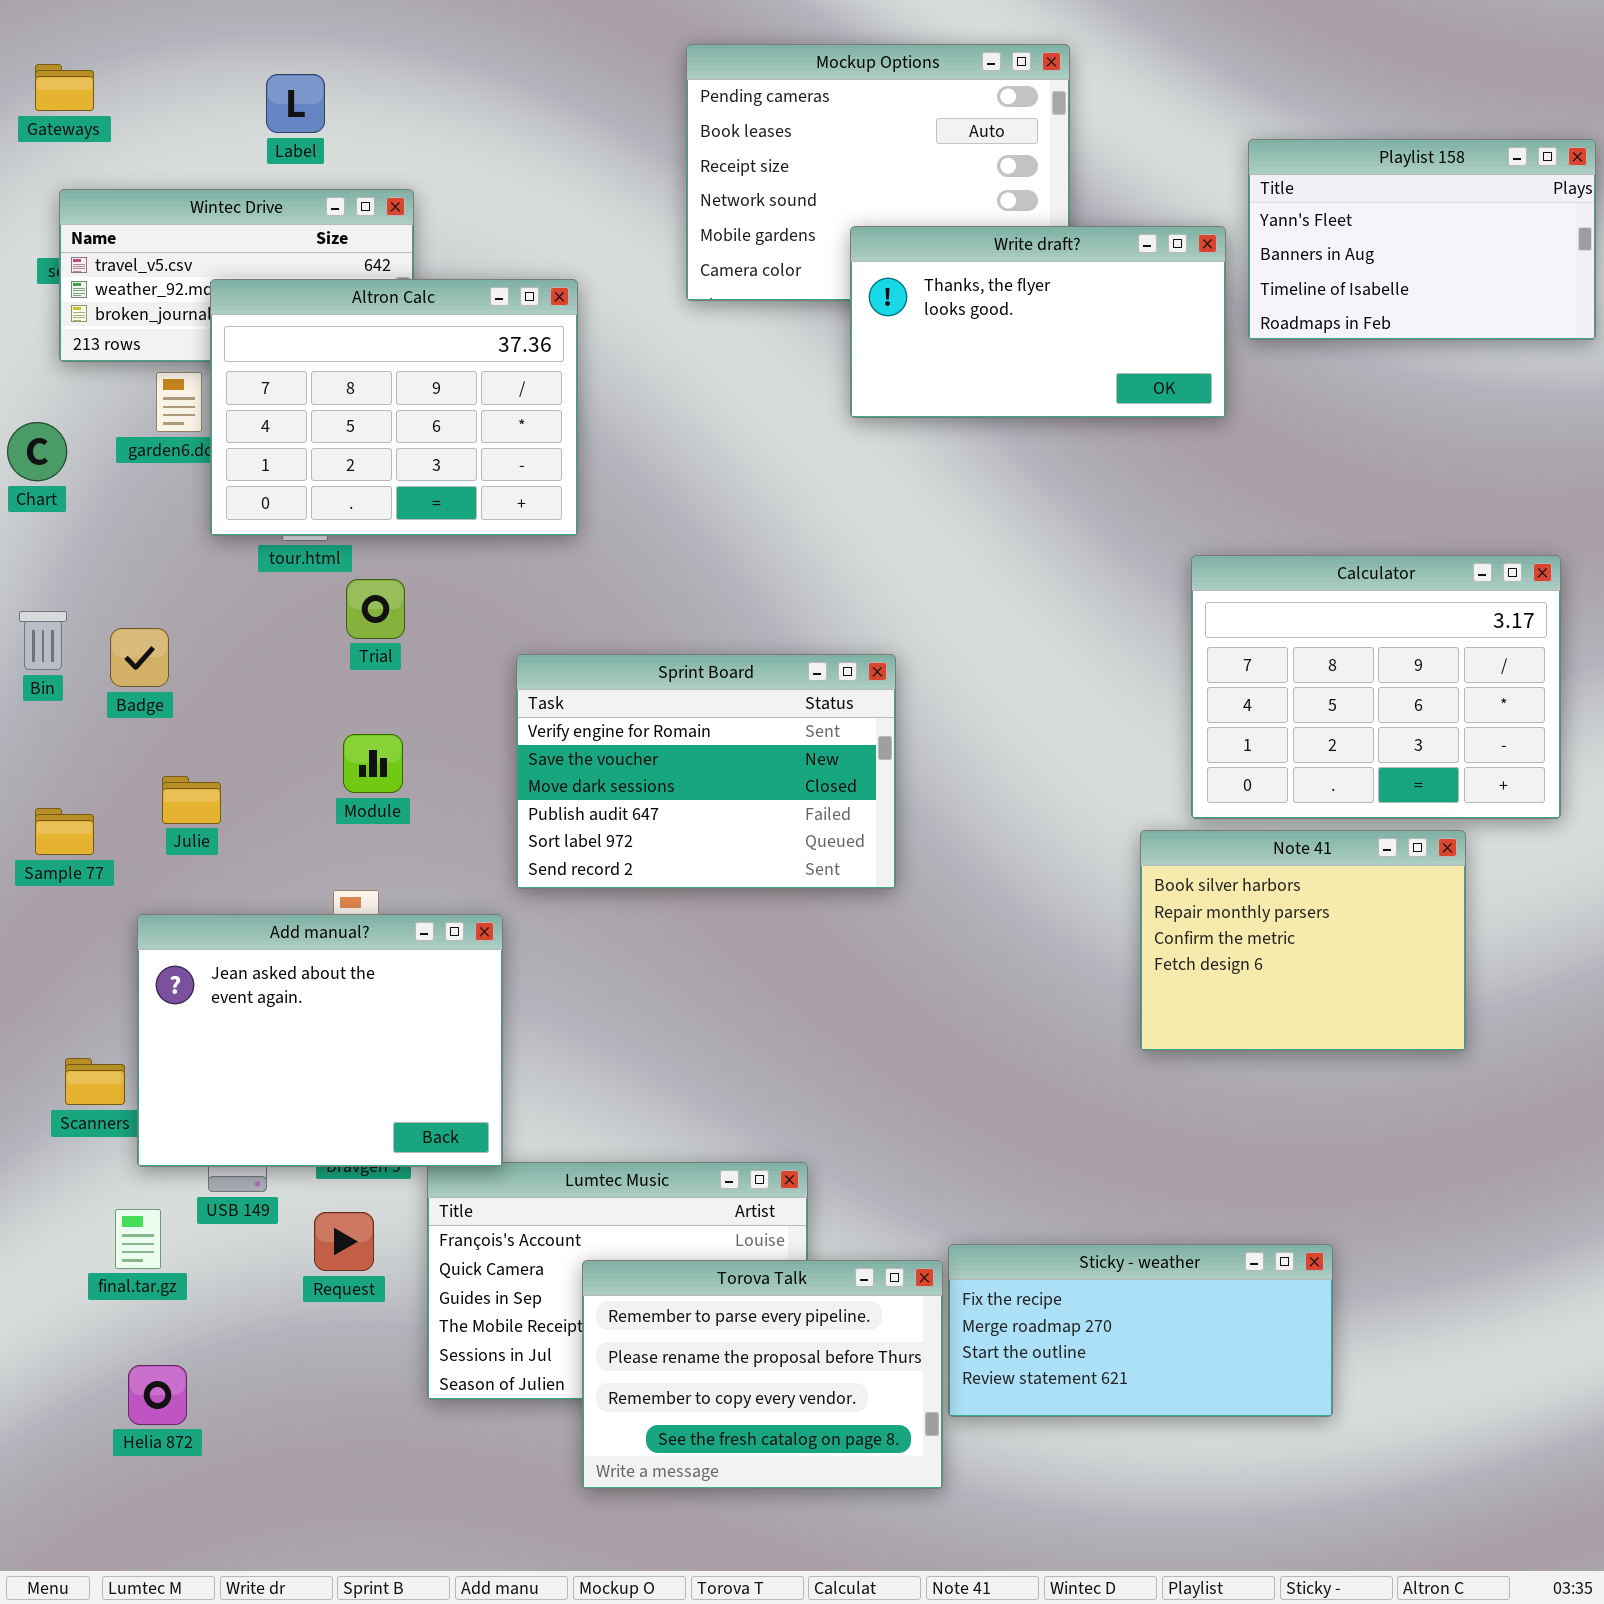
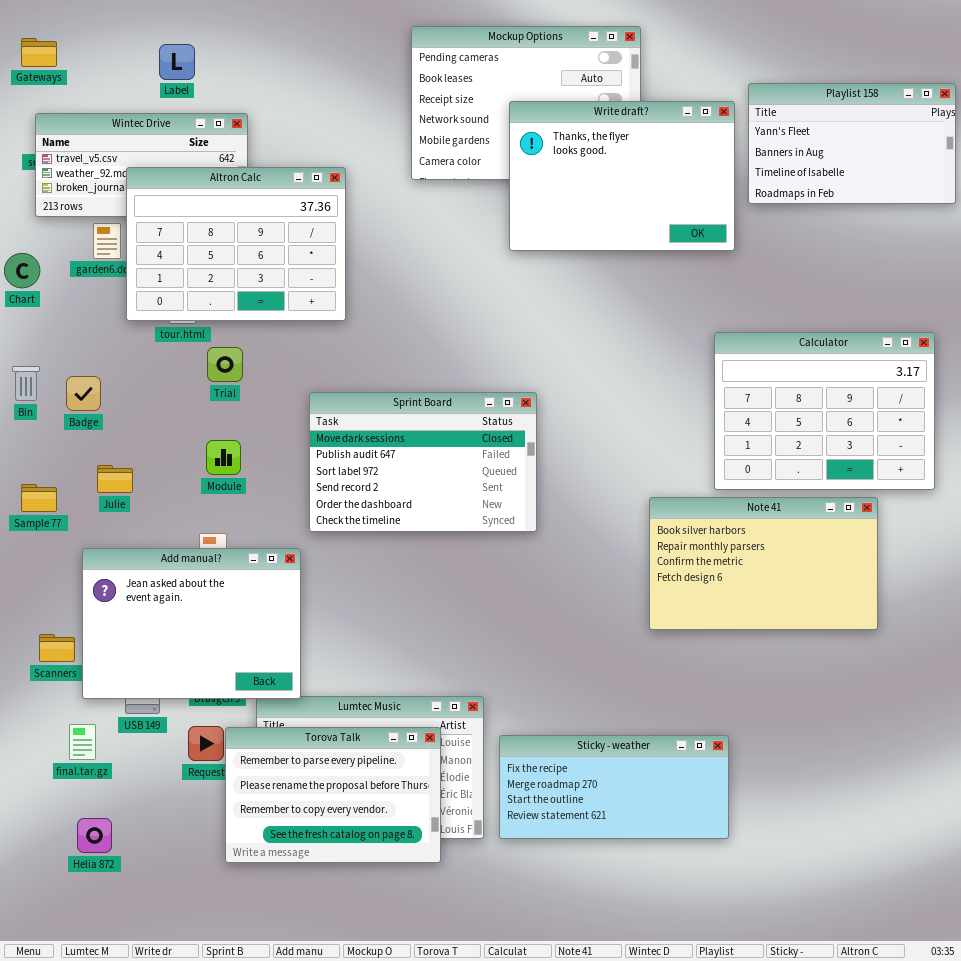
Write draft?: [850,226,1226,418] -> [509,101,735,251], resized
Sprint Board: [516,654,896,889] -> [309,392,537,532], scrolled down 2 rows
Note 41: [1140,830,1466,1051] -> [649,497,878,630], resized
Sticky - weather: [948,1244,1333,1417] -> [499,735,729,839], moved
Torova Talk: [582,1260,943,1489] -> [225,727,441,863], moved

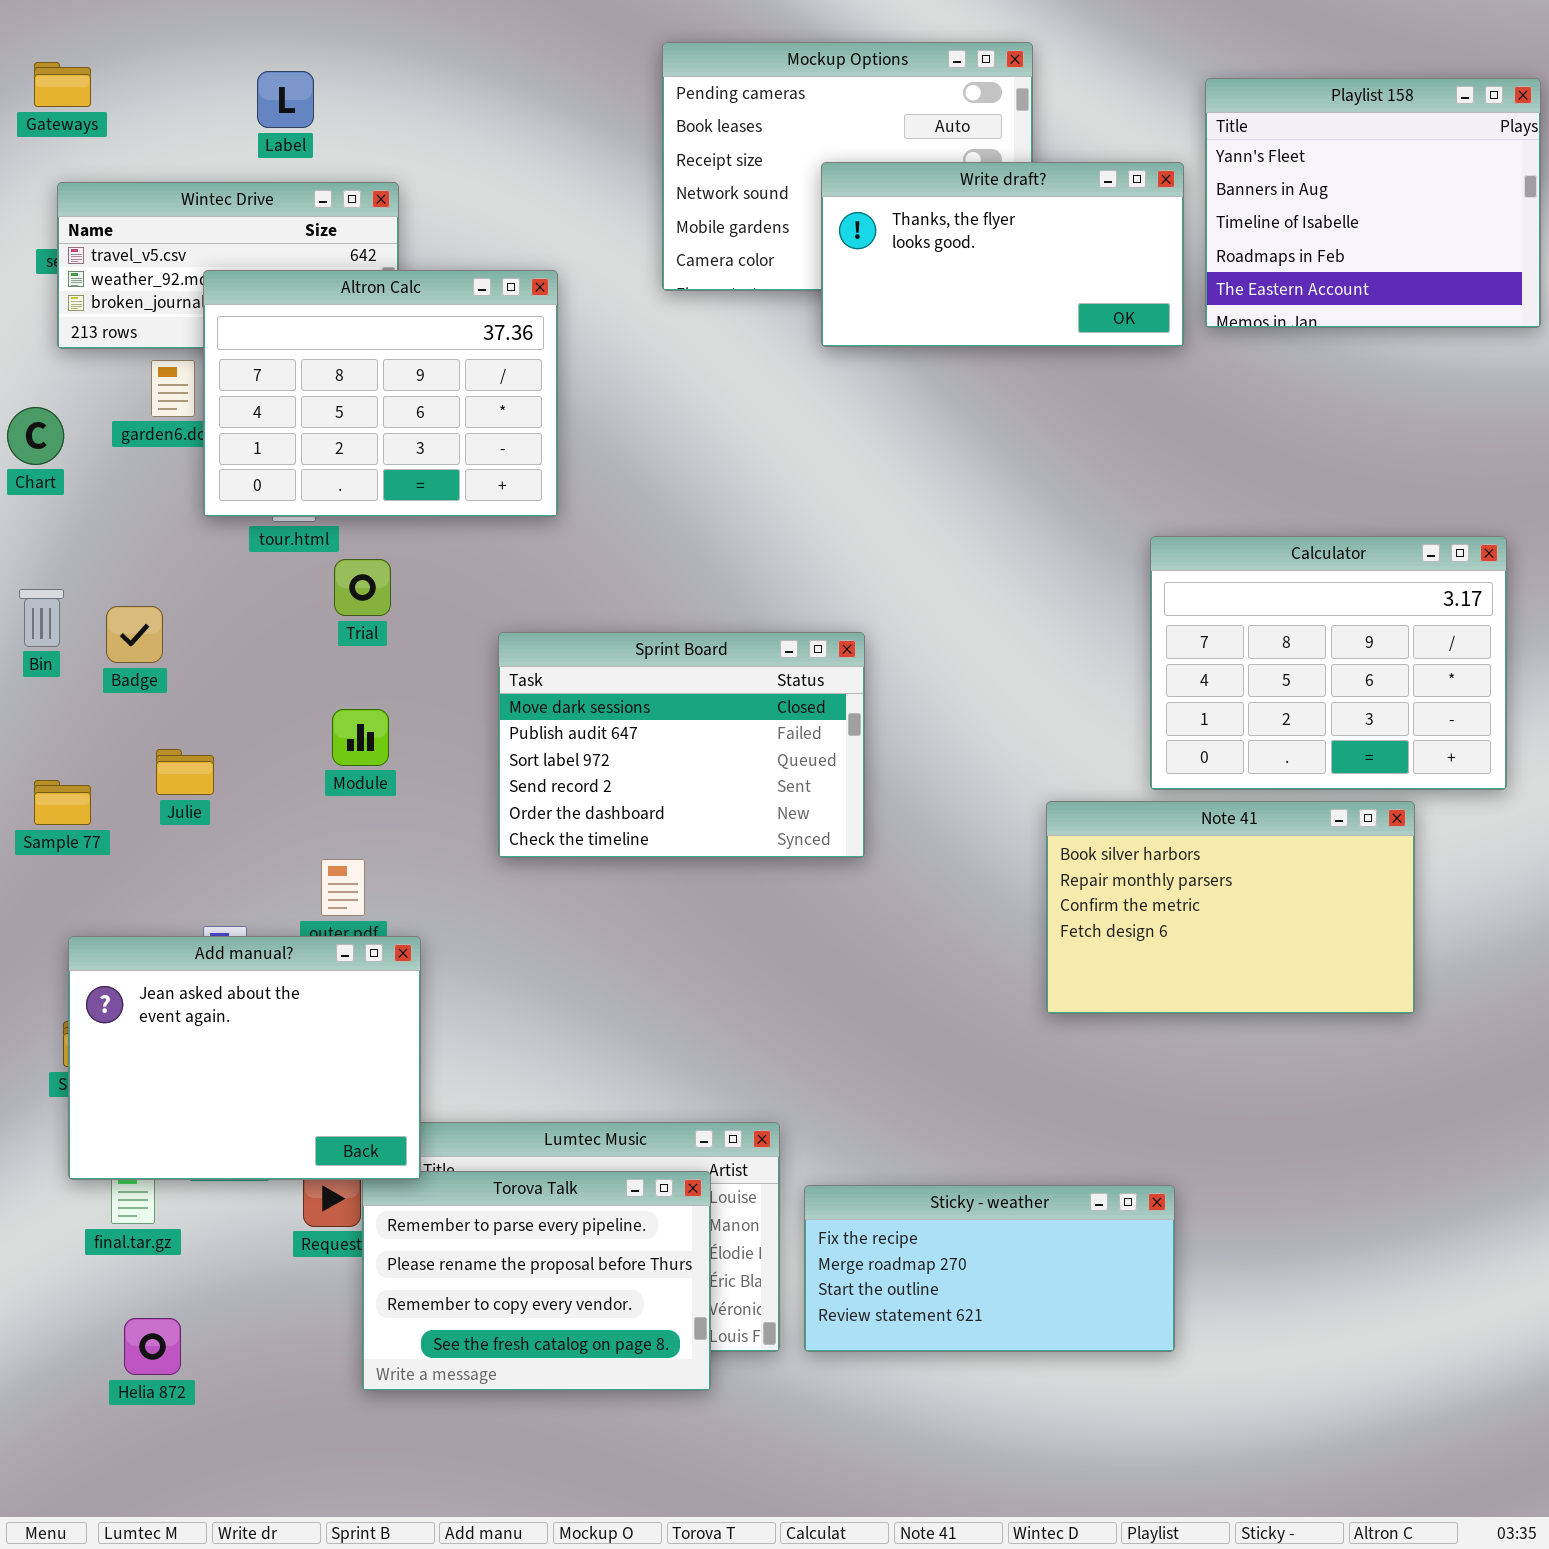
Playlist 158: [748,83,956,204] -> [1205,78,1541,328], resized
Write draft?: [509,101,735,251] -> [821,162,1184,347], resized
Add manual?: [82,548,301,699] -> [68,936,421,1180], moved

